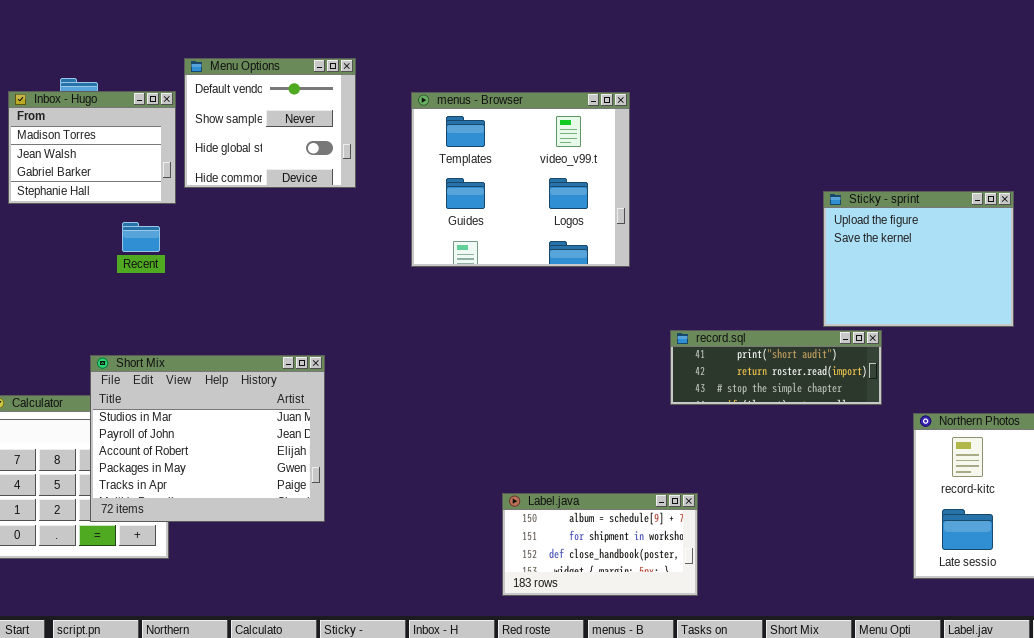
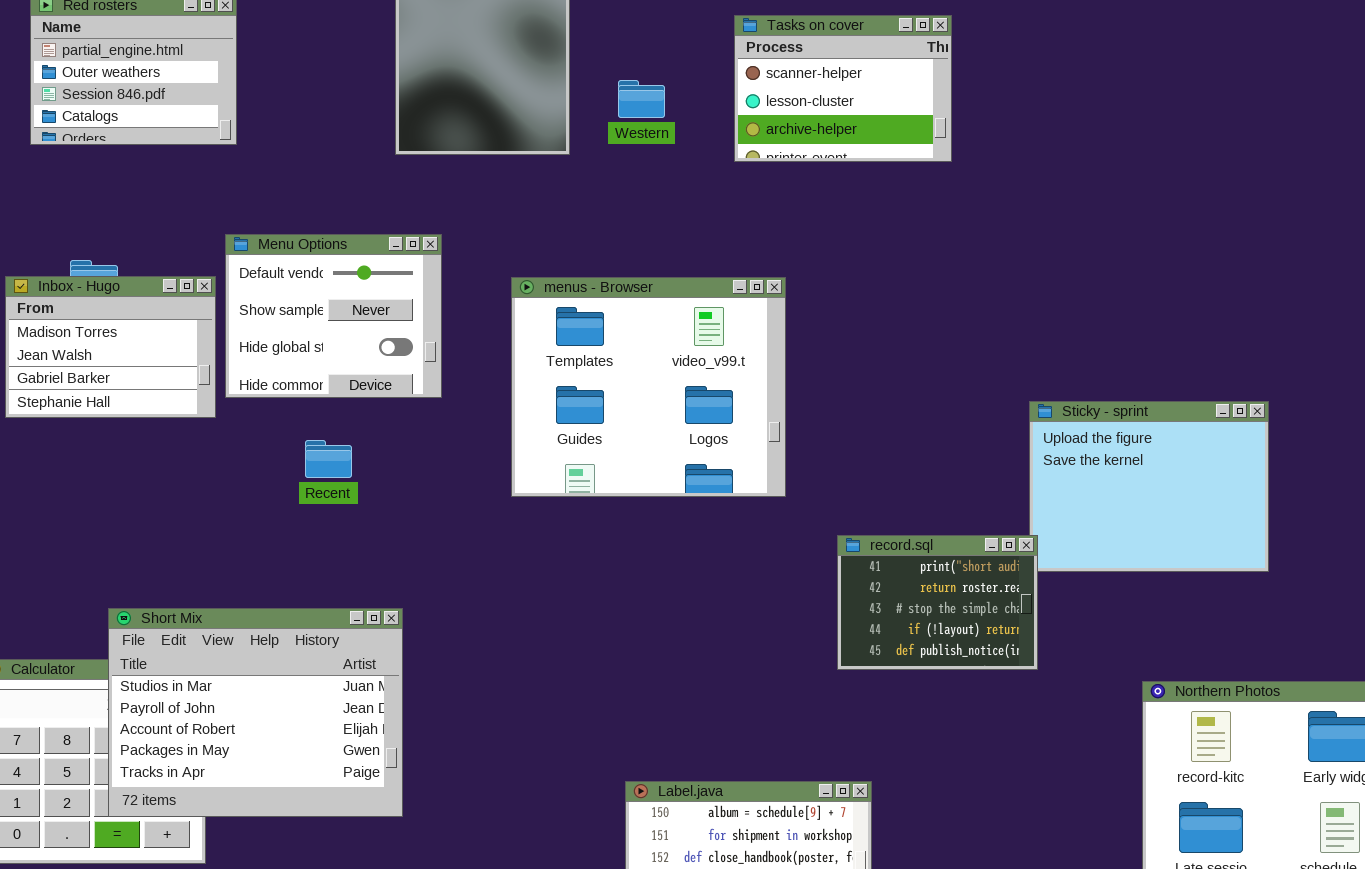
Recent: [122,222,160,252] -> [305,440,352,478], moved
record.sql: [670,330,882,405] -> [837,535,1038,670], resized

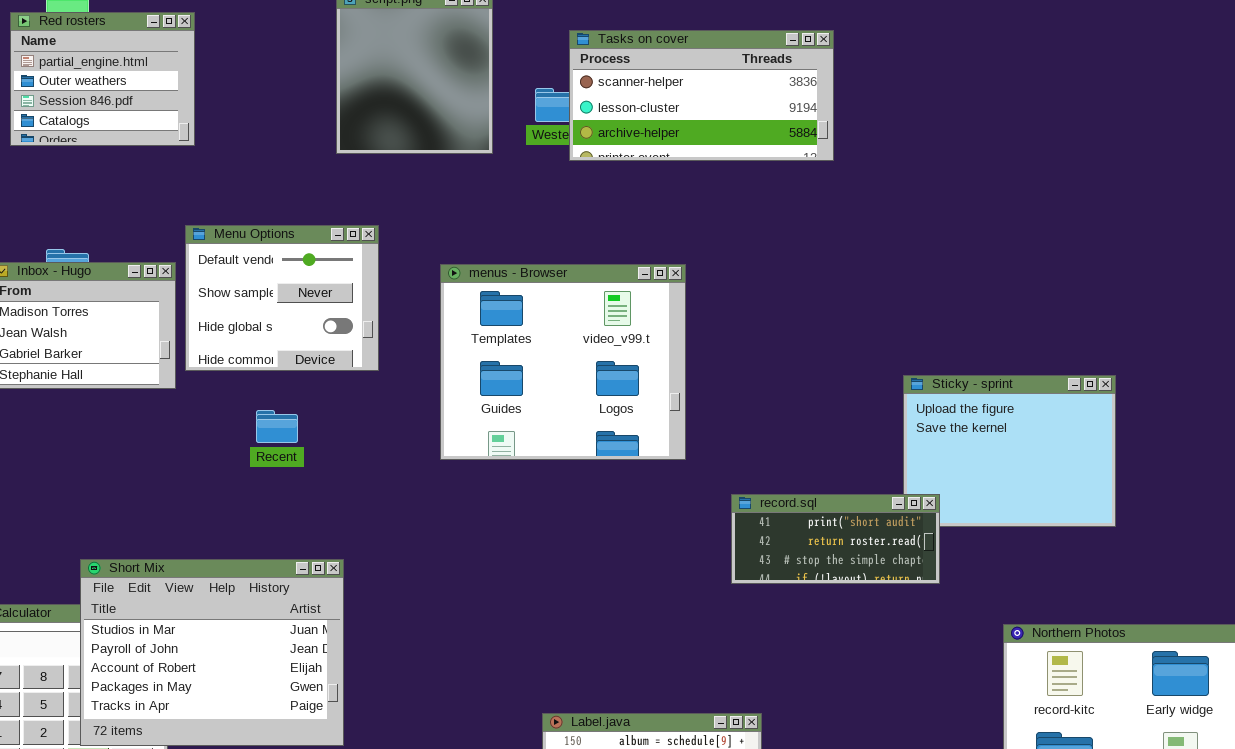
Tasks on cover: [734,15,952,162] -> [569,30,834,161], resized
record.sql: [837,535,1038,670] -> [731,494,940,584], resized

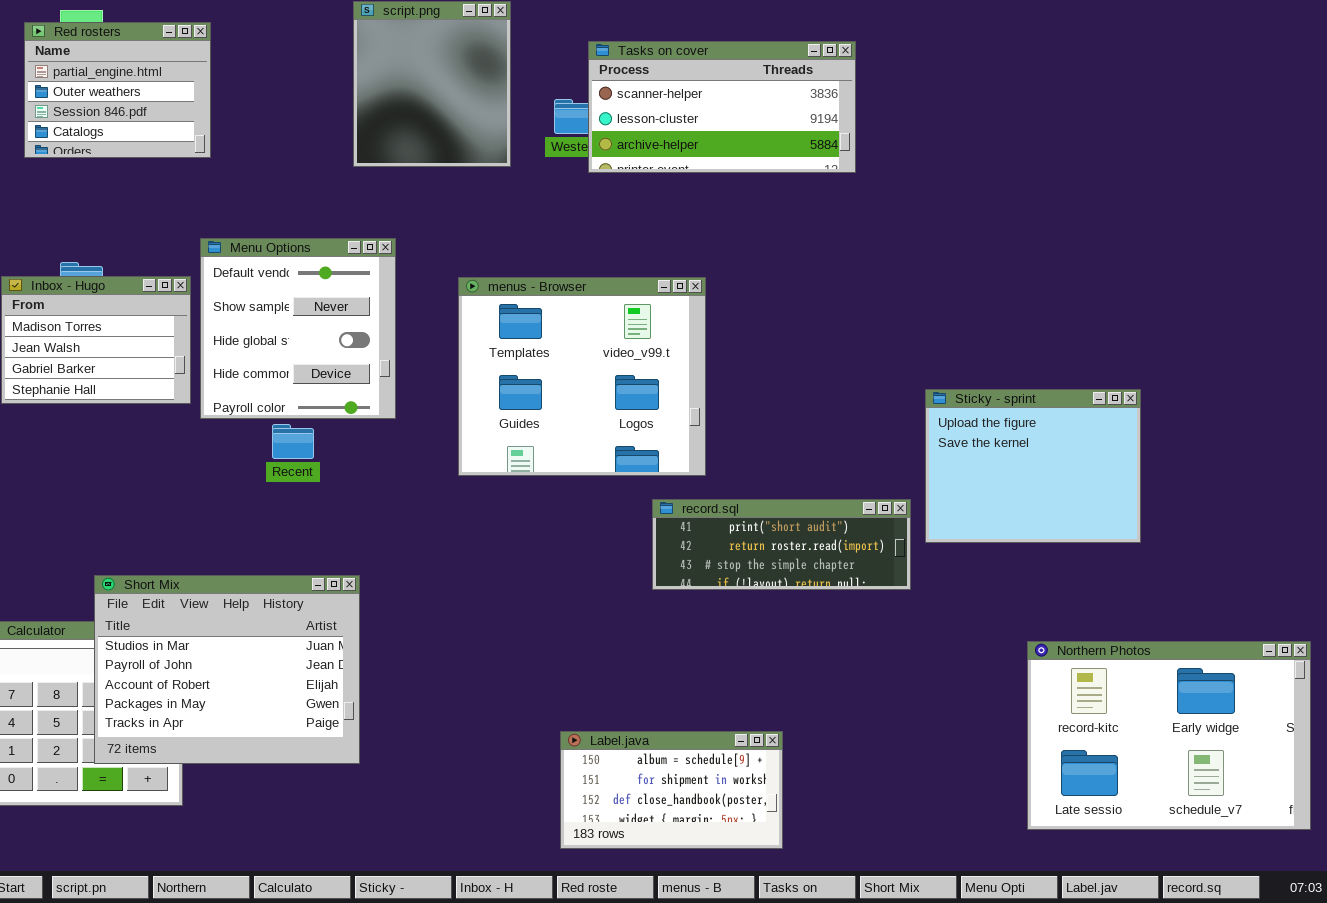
Menu Options: [185,225,379,371] -> [200,238,396,419], resized
record.sql: [731,494,940,584] -> [652,499,911,590], moved, resized

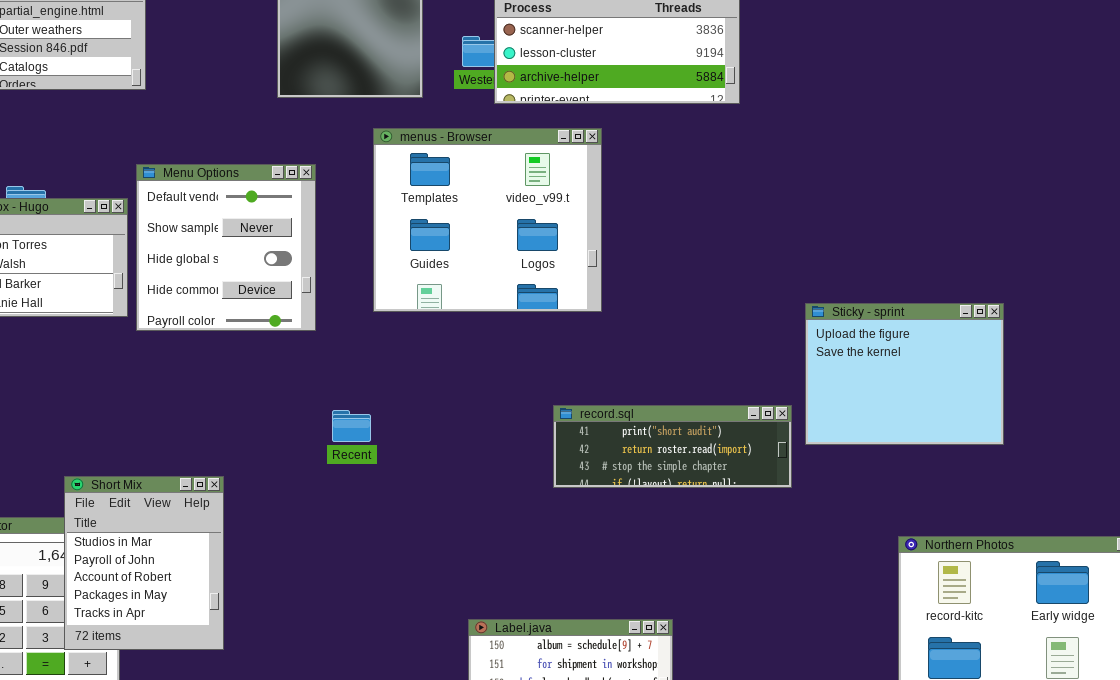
menus - Browser: [458,277,706,476] -> [373,128,602,312], moved
Recent: [272,424,314,459] -> [332,410,371,442], moved
Short Mix: [94,575,360,764] -> [64,476,224,650], moved, resized

